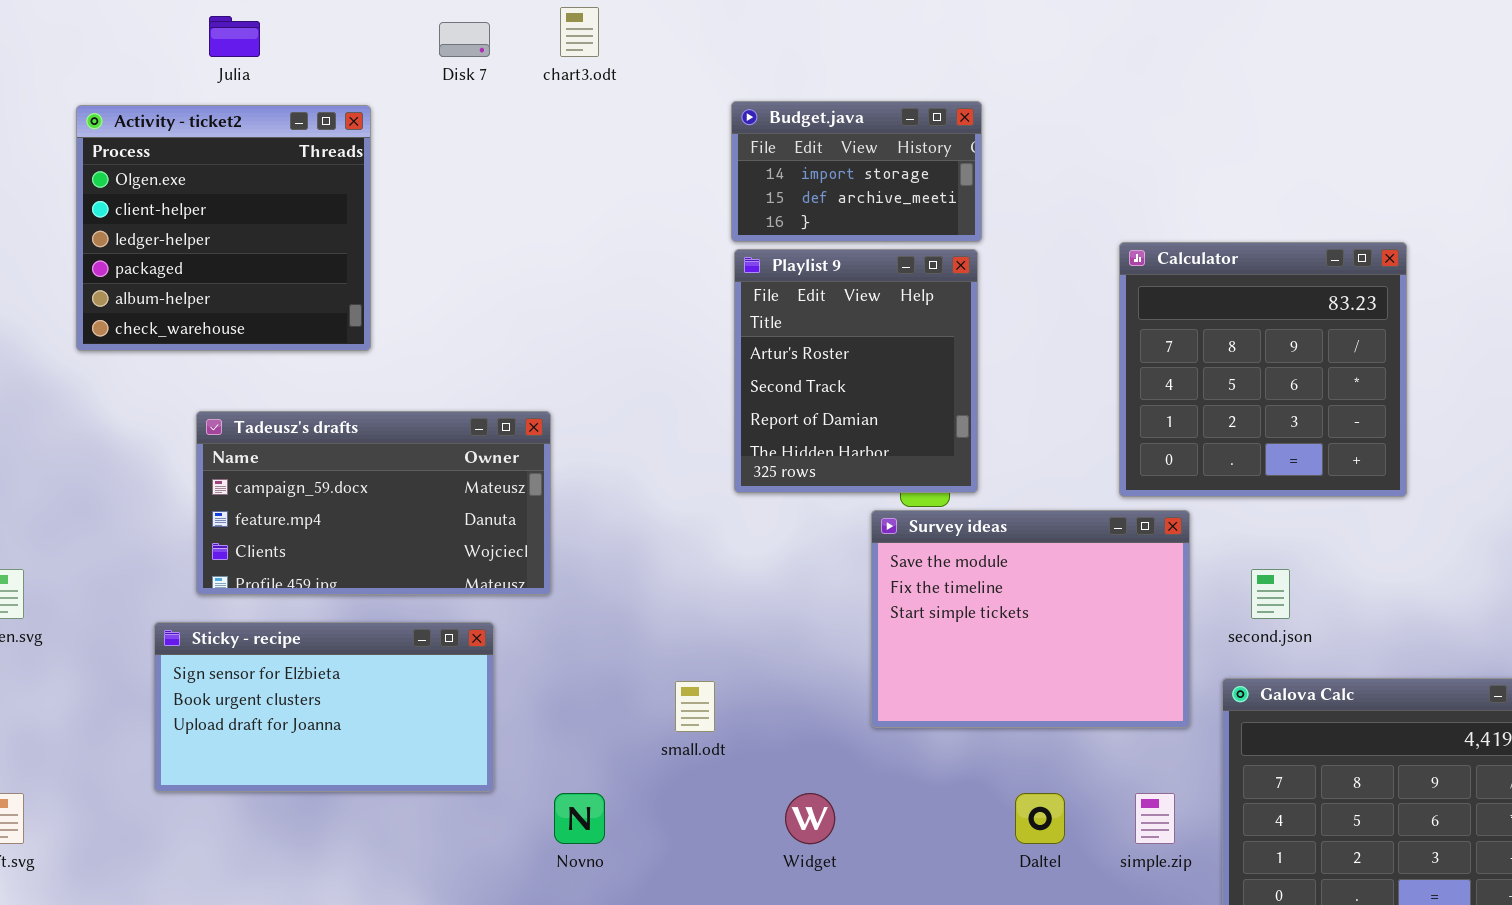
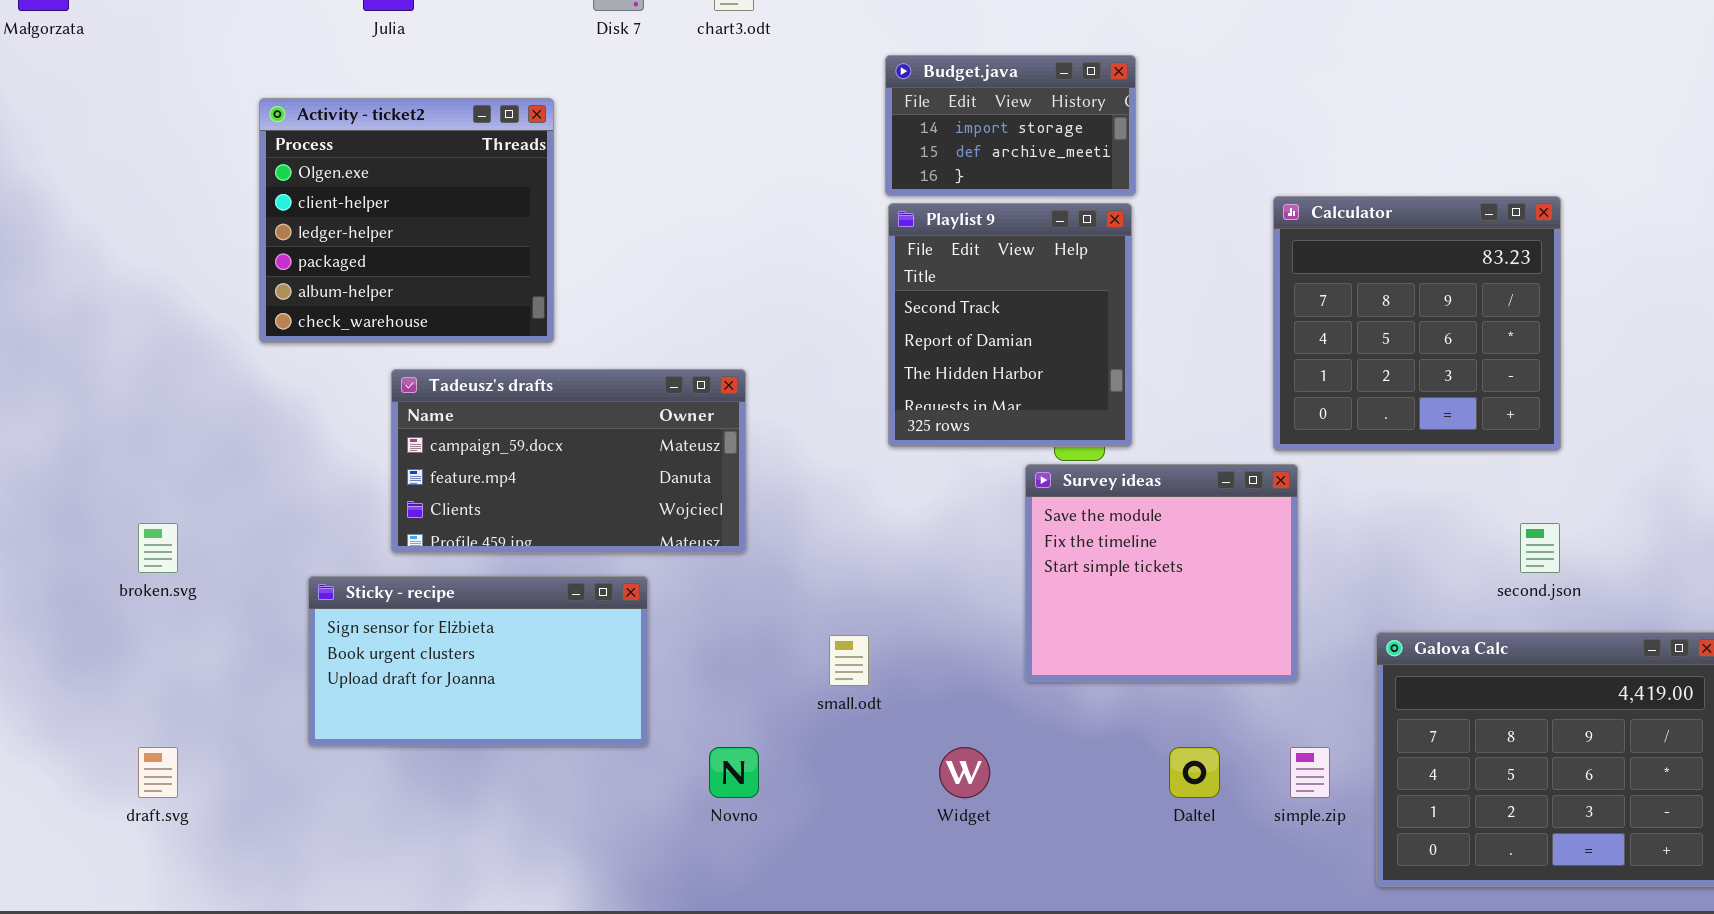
Activity - ticket2: [76,105,371,351] -> [259,98,554,343], moved
Playlist 9: [734,249,978,493] -> [888,203,1132,447], scrolled down 1 row
Tadeusz's drafts: [196,411,551,595] -> [391,369,746,553], moved
Survey ideas: [871,510,1190,728] -> [1025,464,1298,682], resized
second.json: [1251,569,1290,619] -> [1520,523,1560,573], moved

